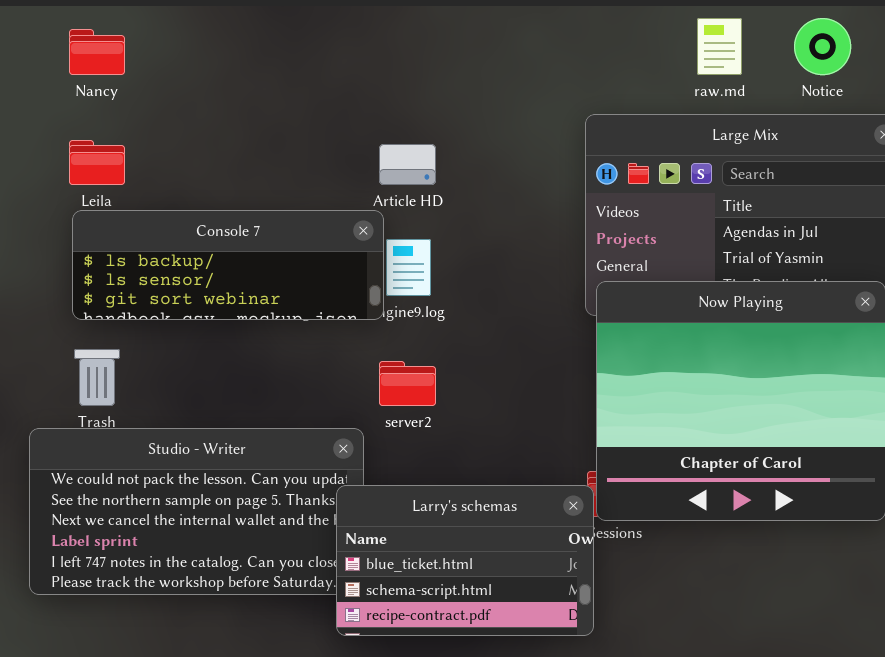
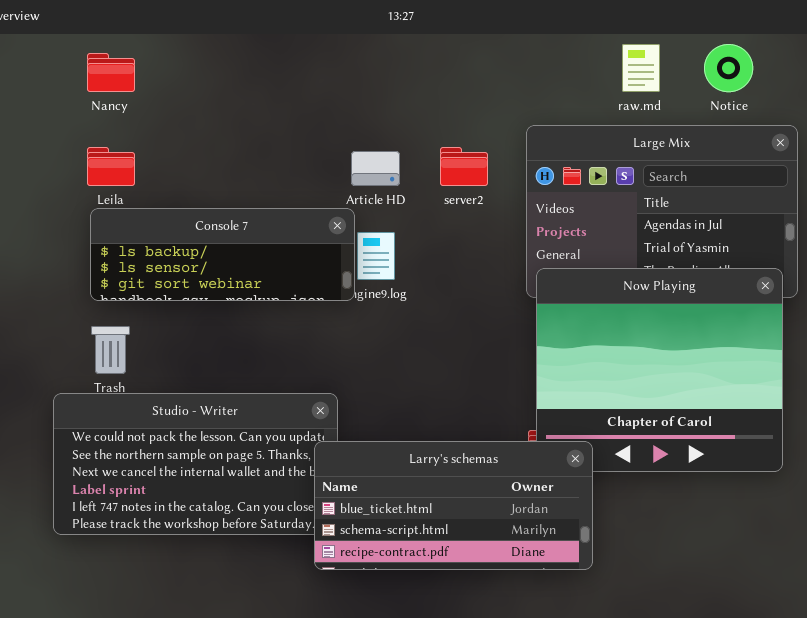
server2: [379,361,436,406] -> [440,147,488,186], moved
Larry's schemas: [336,485,594,636] -> [314,441,593,570], resized

